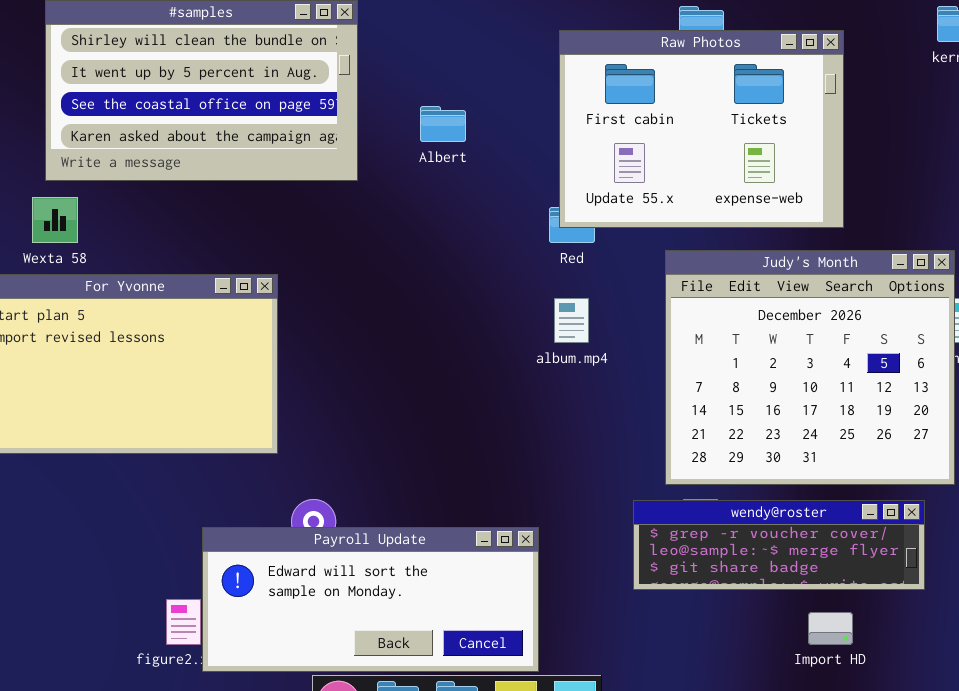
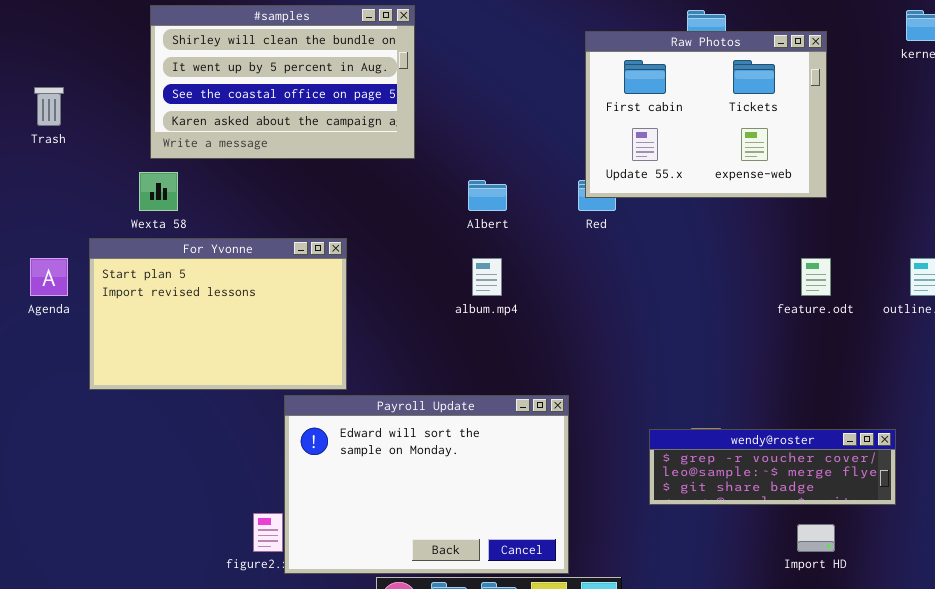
Albert: [420,106,466,142] -> [468,180,507,211], moved
Judy's Month: [665,250,955,485] -> none, closed
album.mp4: [554,298,589,343] -> [472,258,502,296], moved
Payroll Update: [202,527,539,672] -> [284,395,569,574], resized

